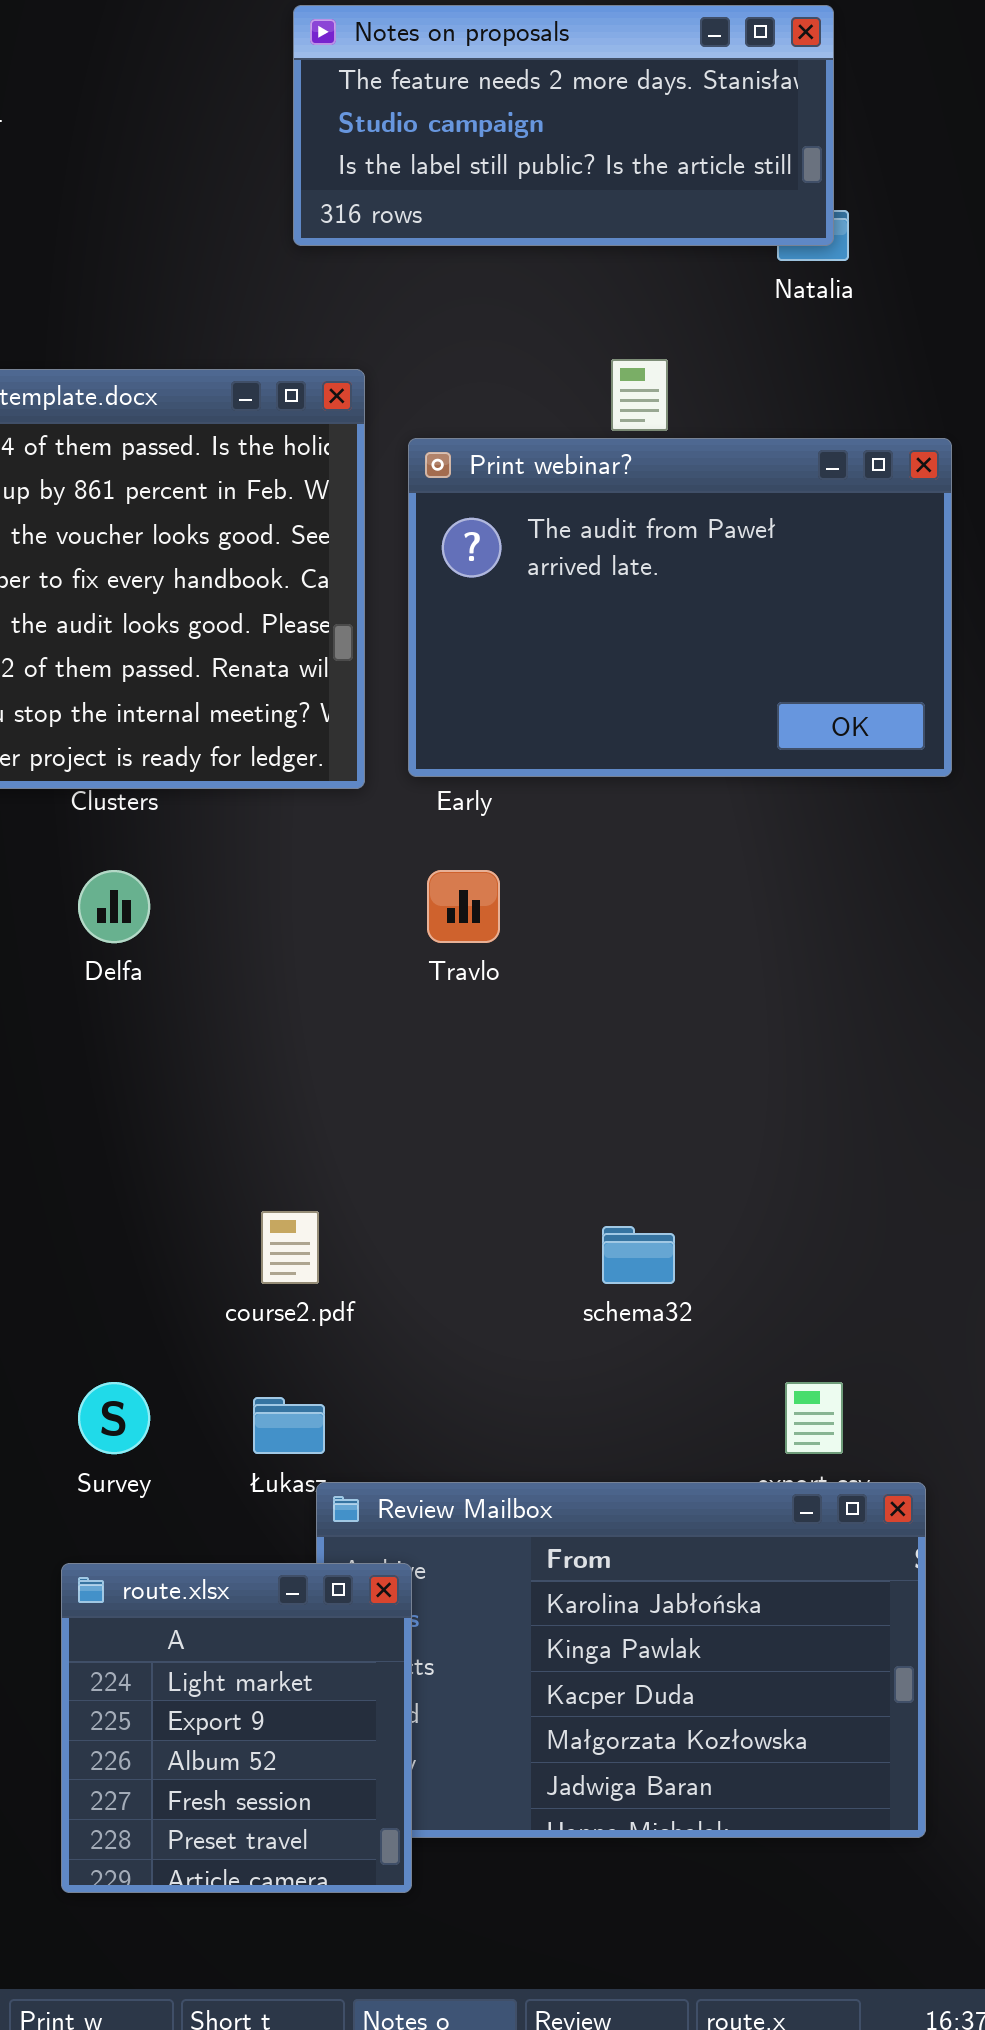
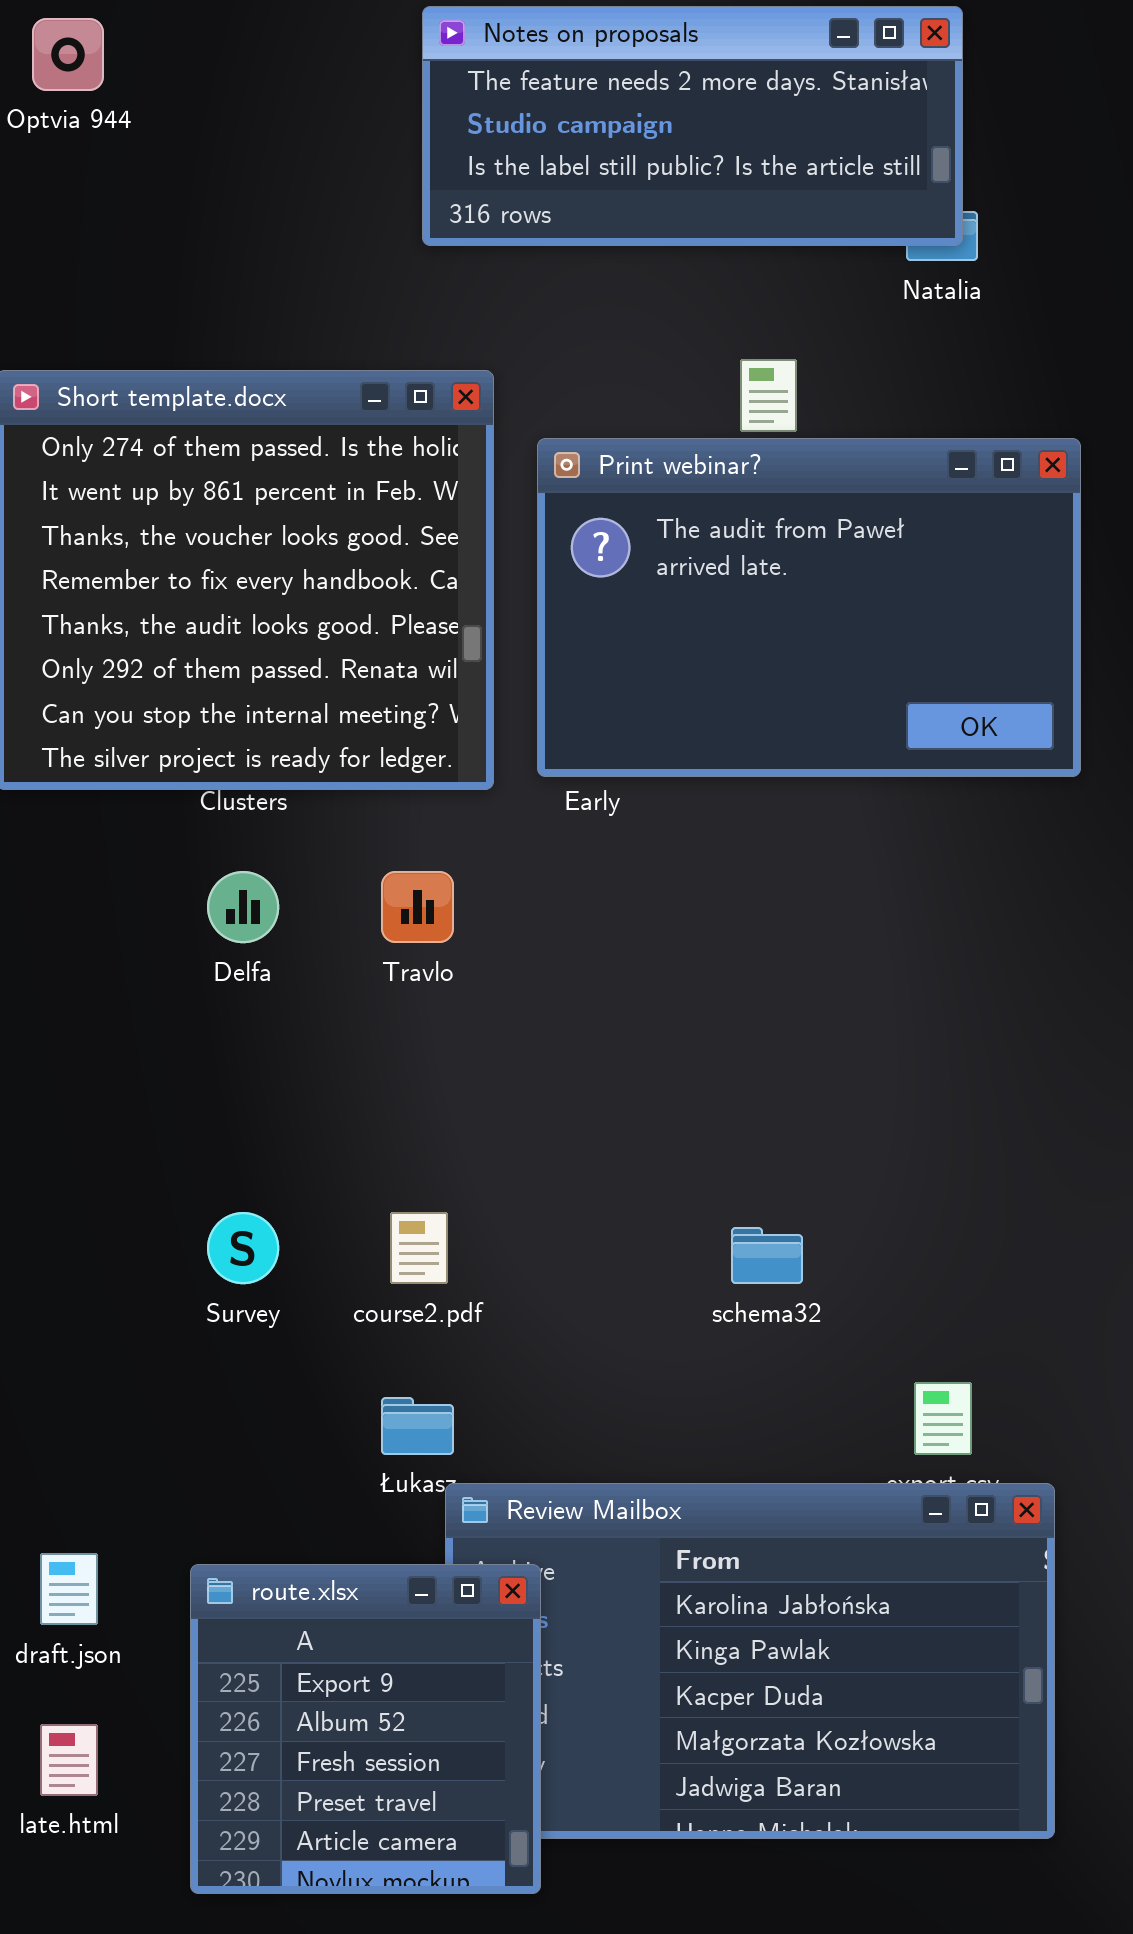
Travlo: [427,870,500,943] -> [381,871,454,943], moved
Survey: [78,1382,150,1454] -> [207,1212,279,1284], moved
route.xlsx: [61,1563,412,1893] -> [190,1564,541,1894], scrolled down 1 row

